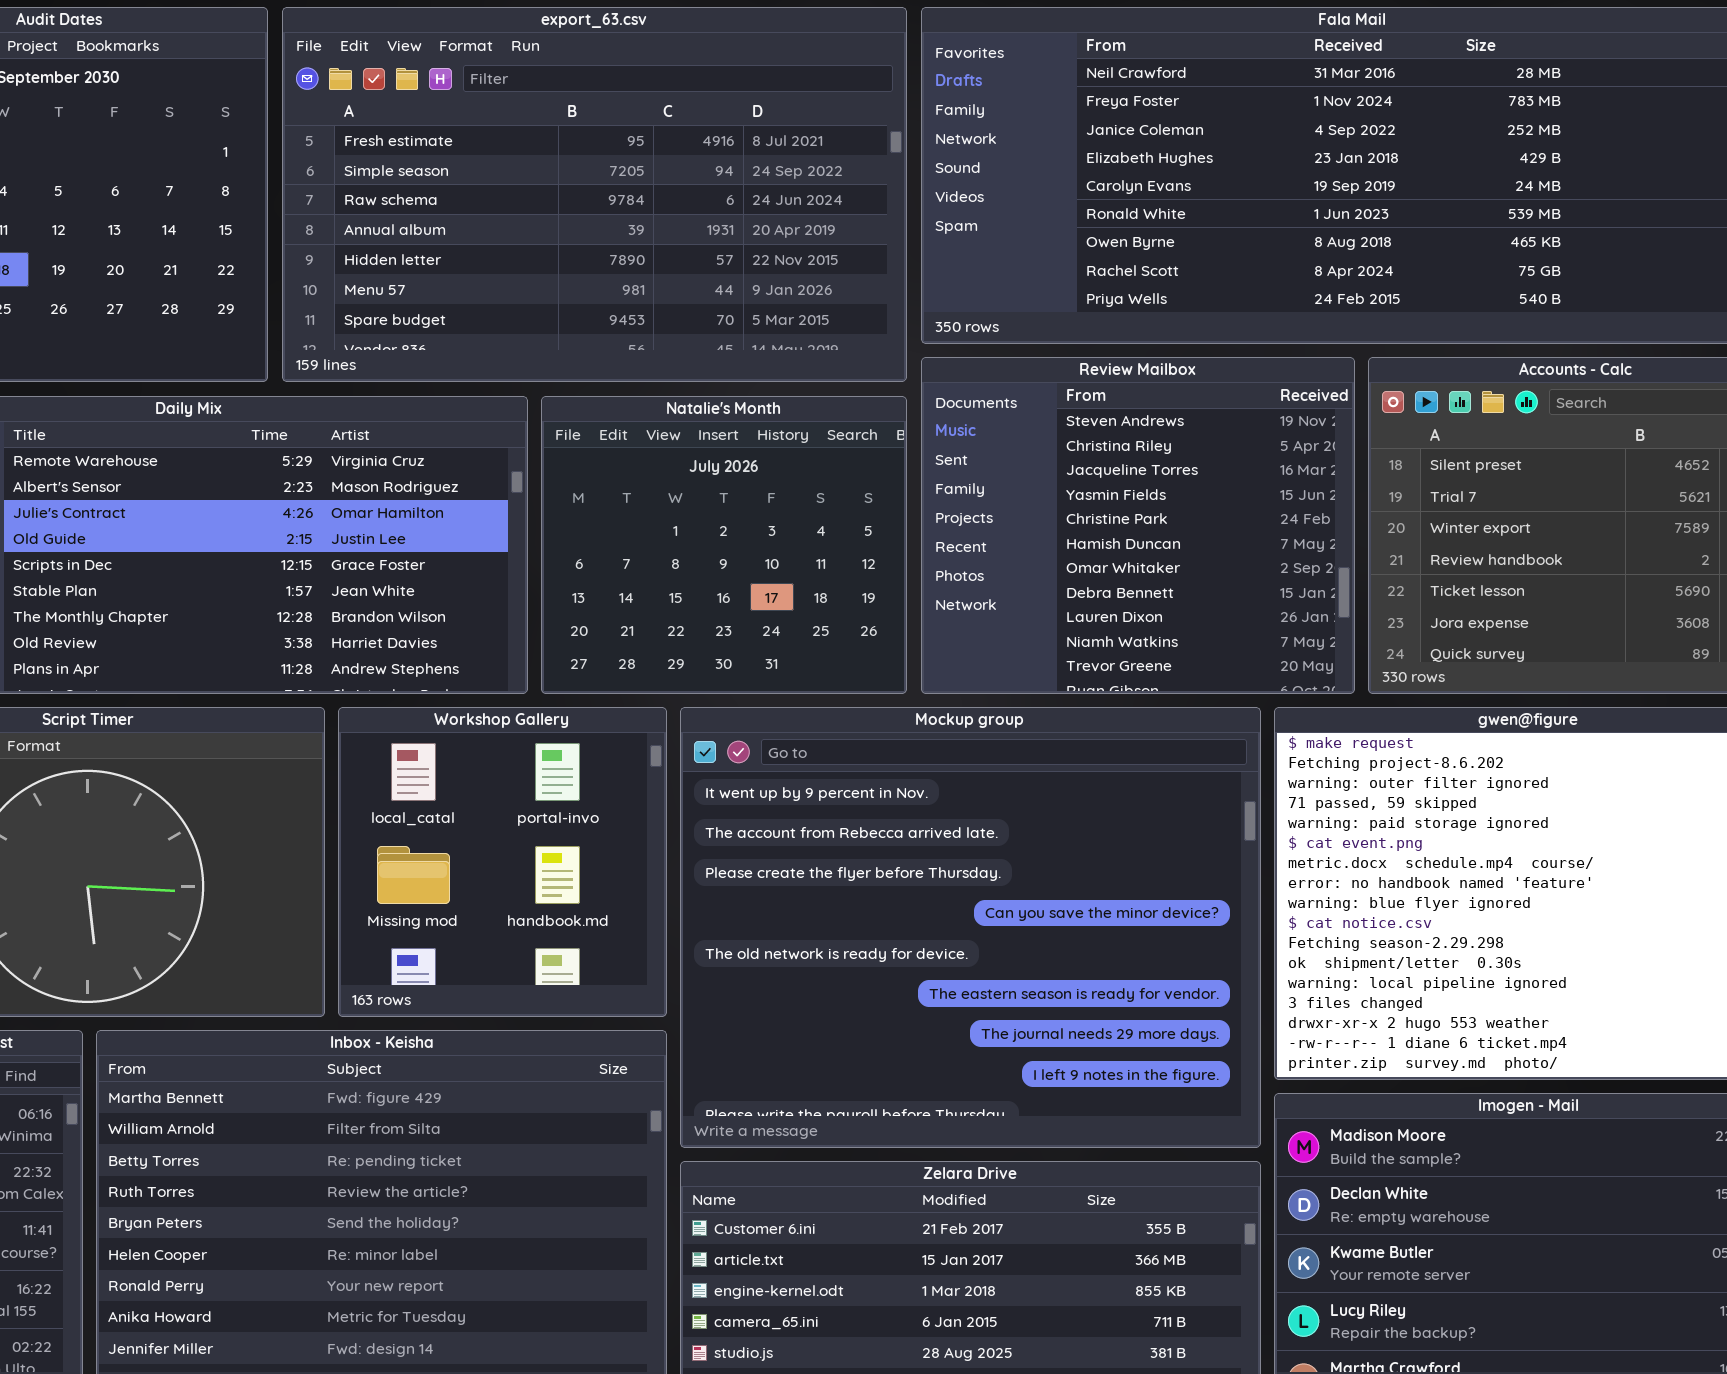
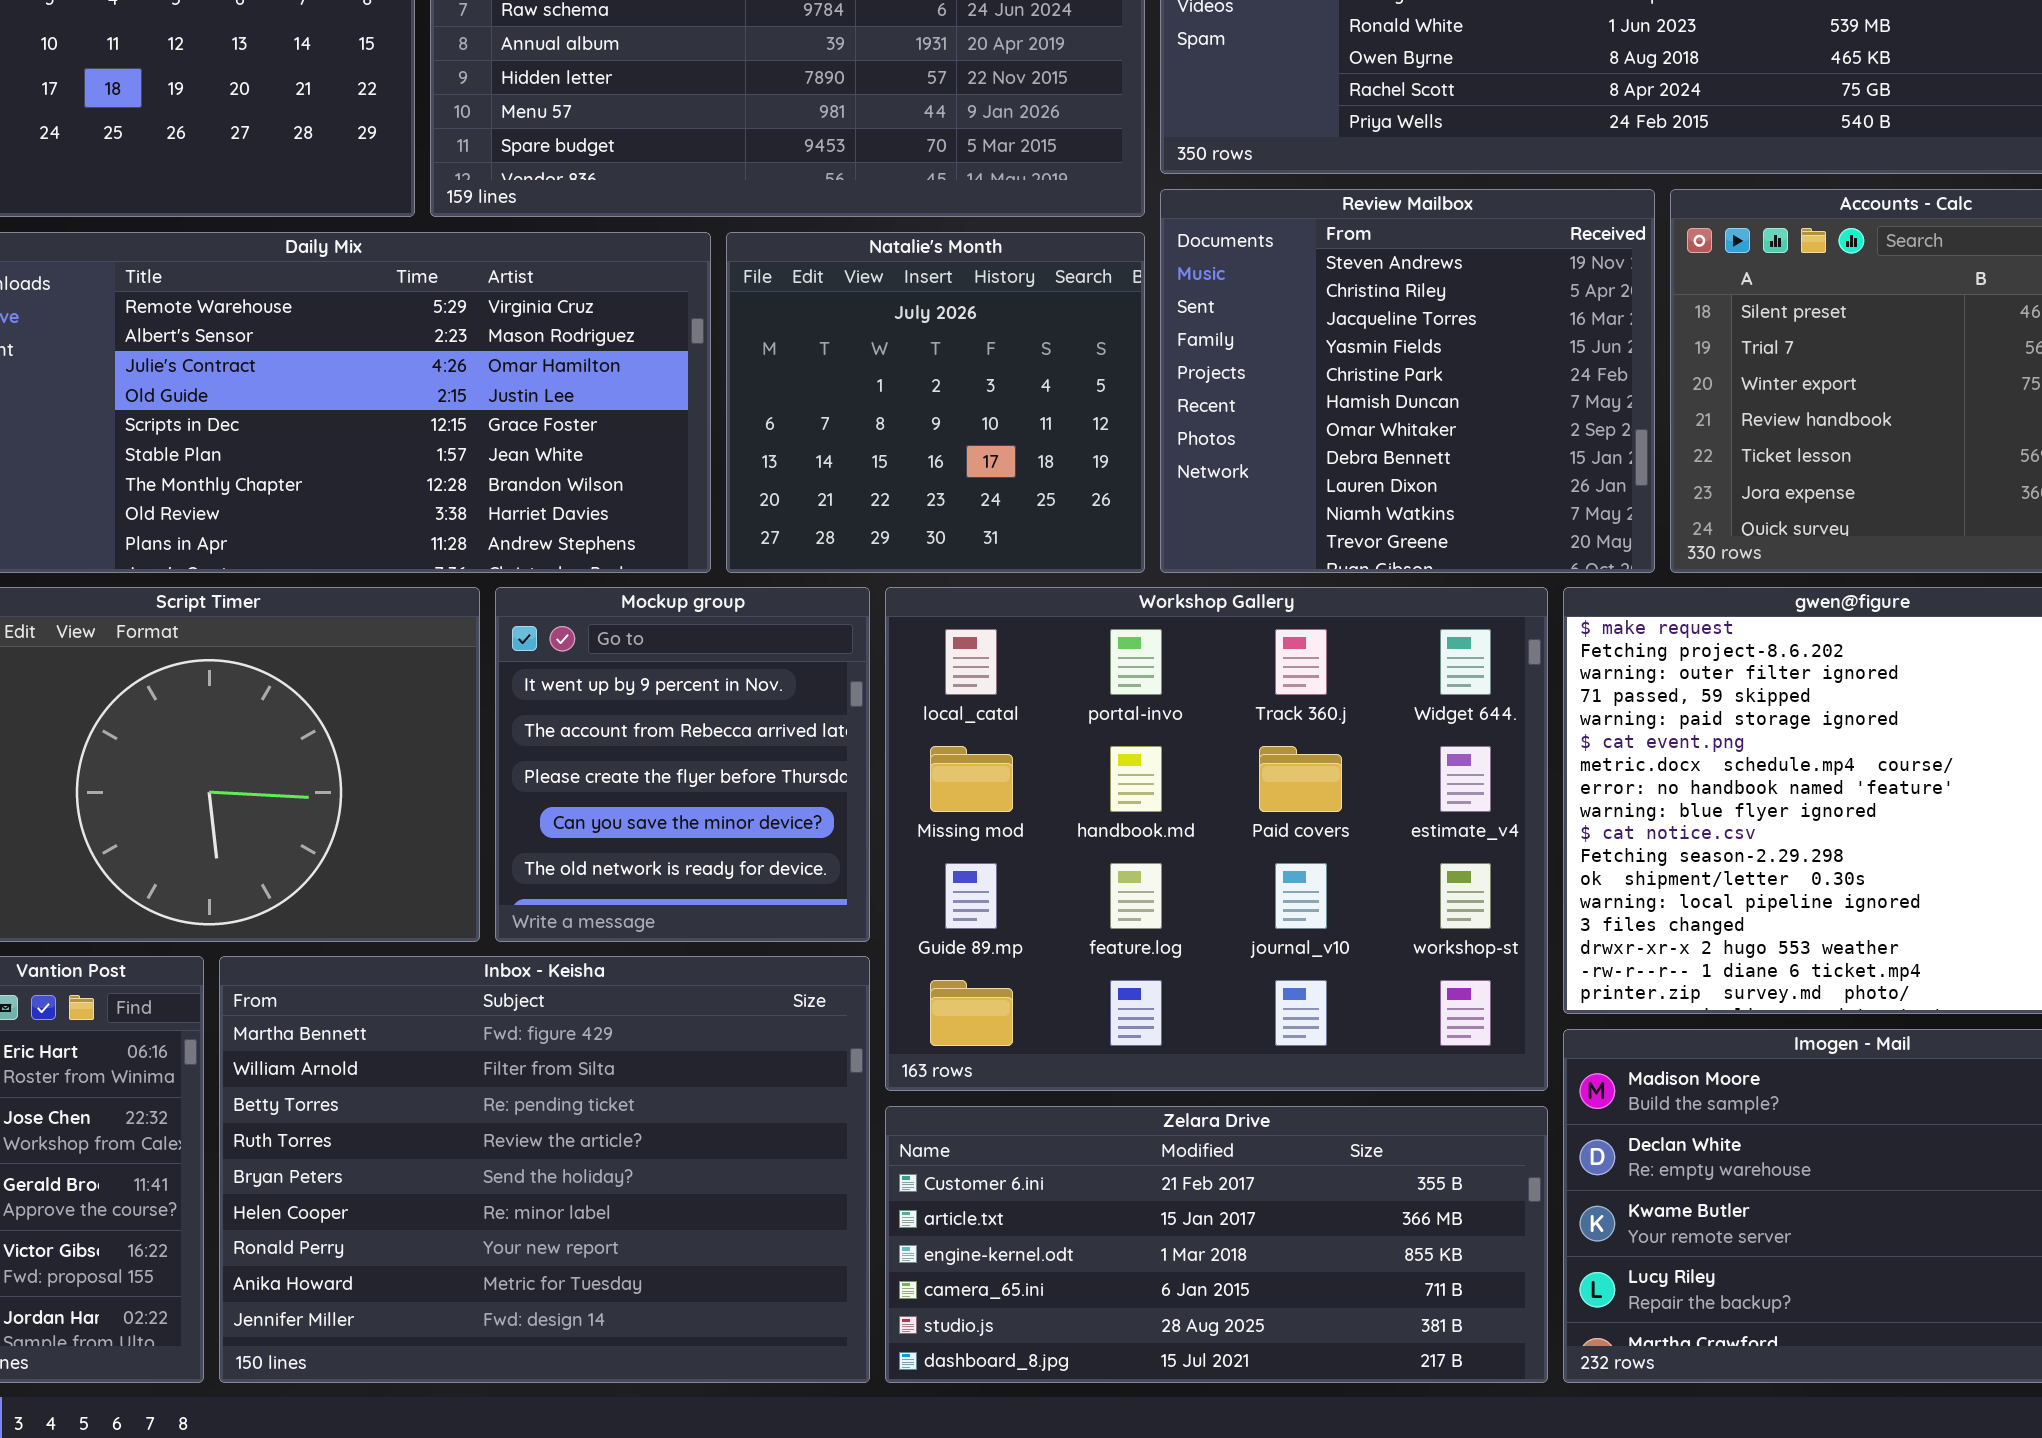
Workshop Gallery: [338,707,667,1017] -> [885,587,1548,1091], moved, resized
Mockup group: [680,707,1261,1148] -> [495,587,870,942], moved, resized

